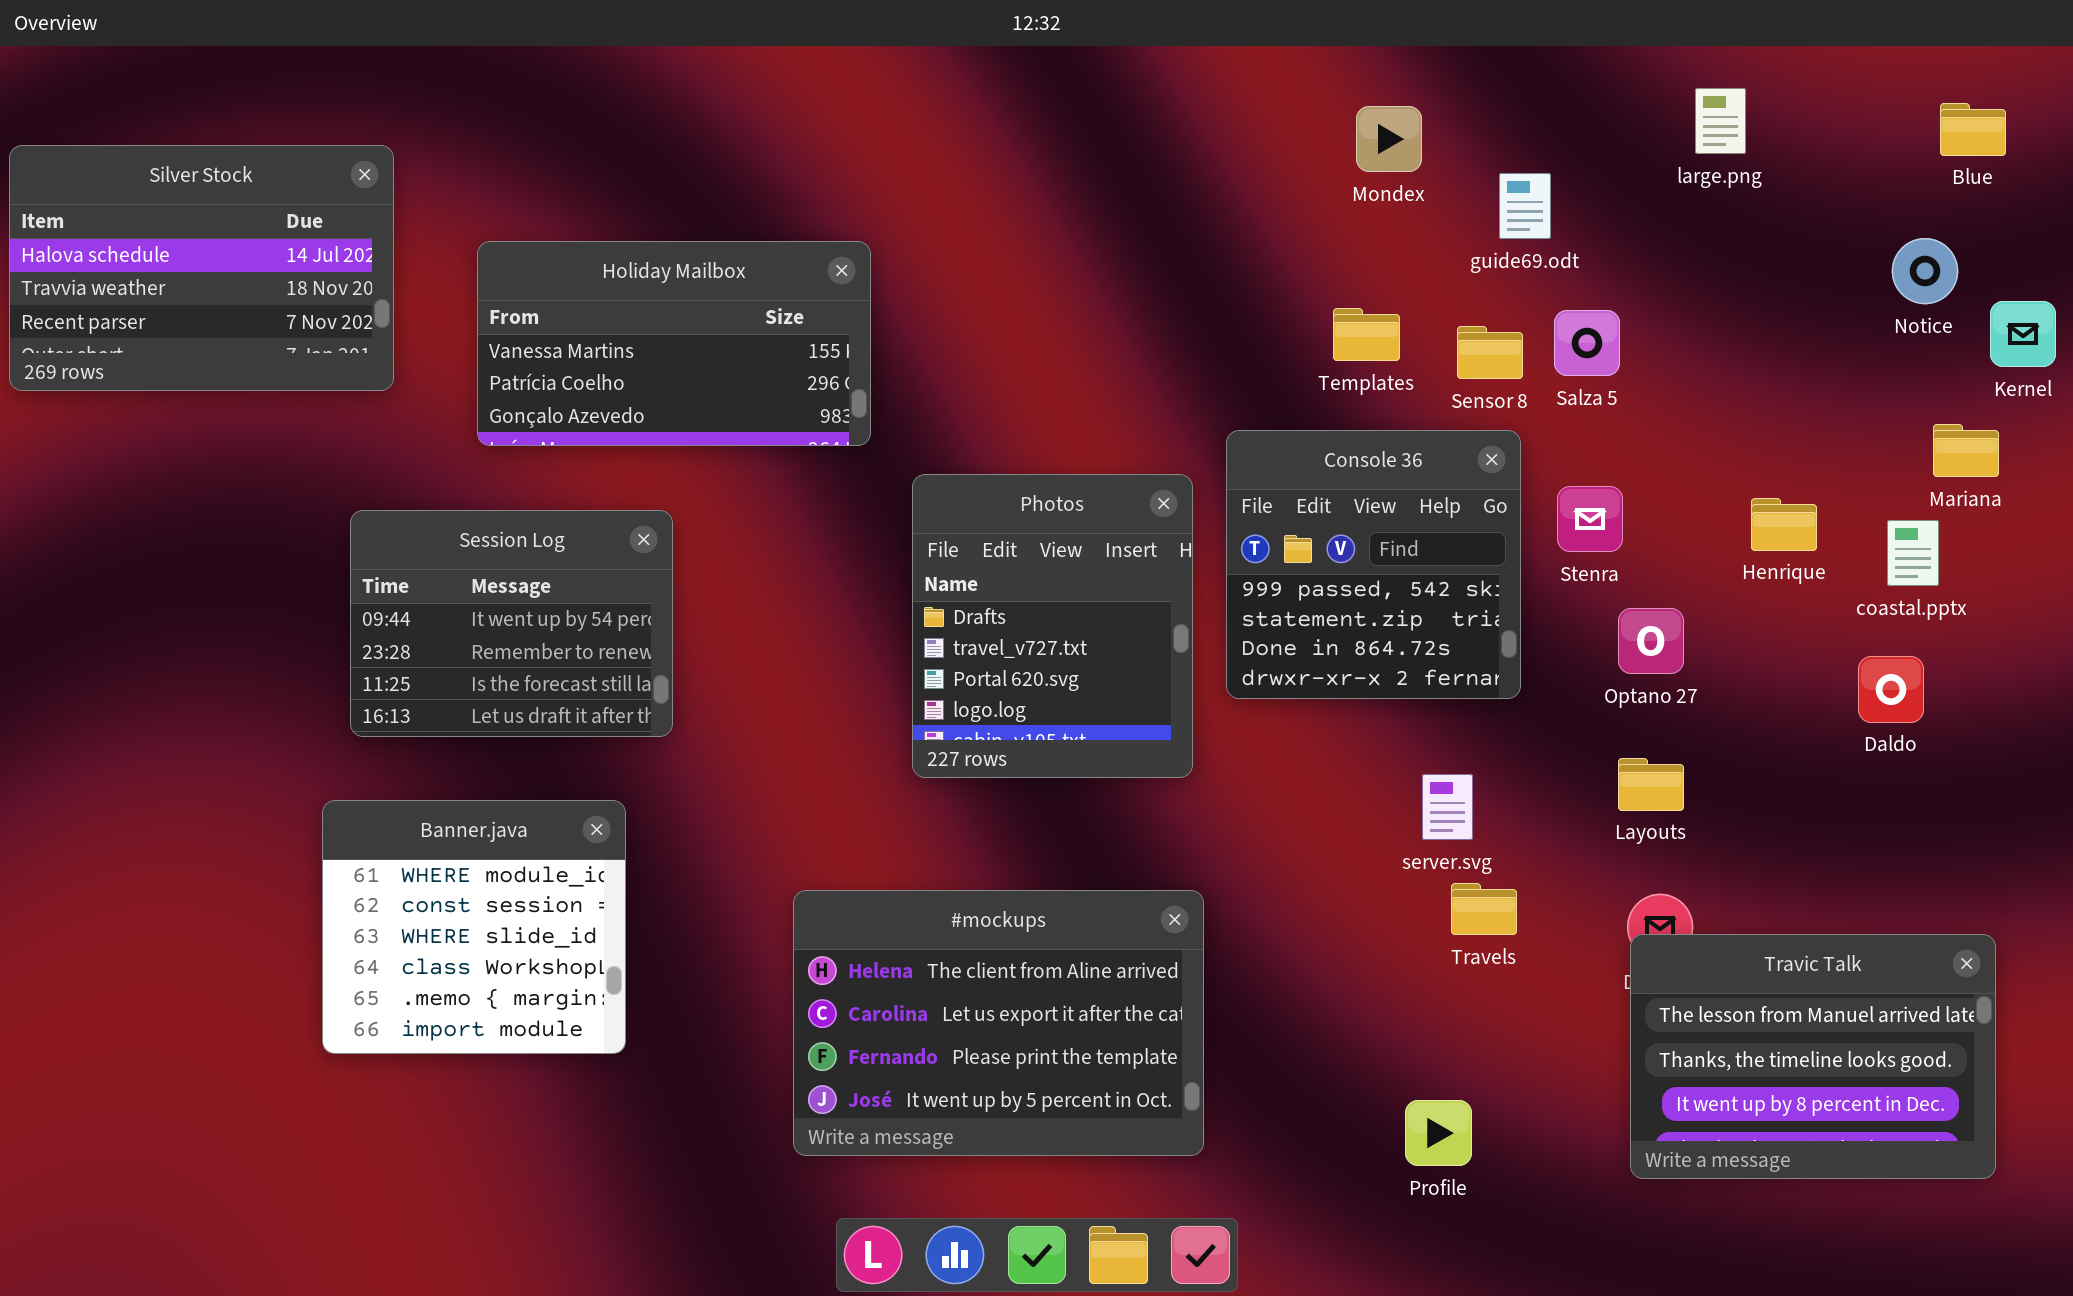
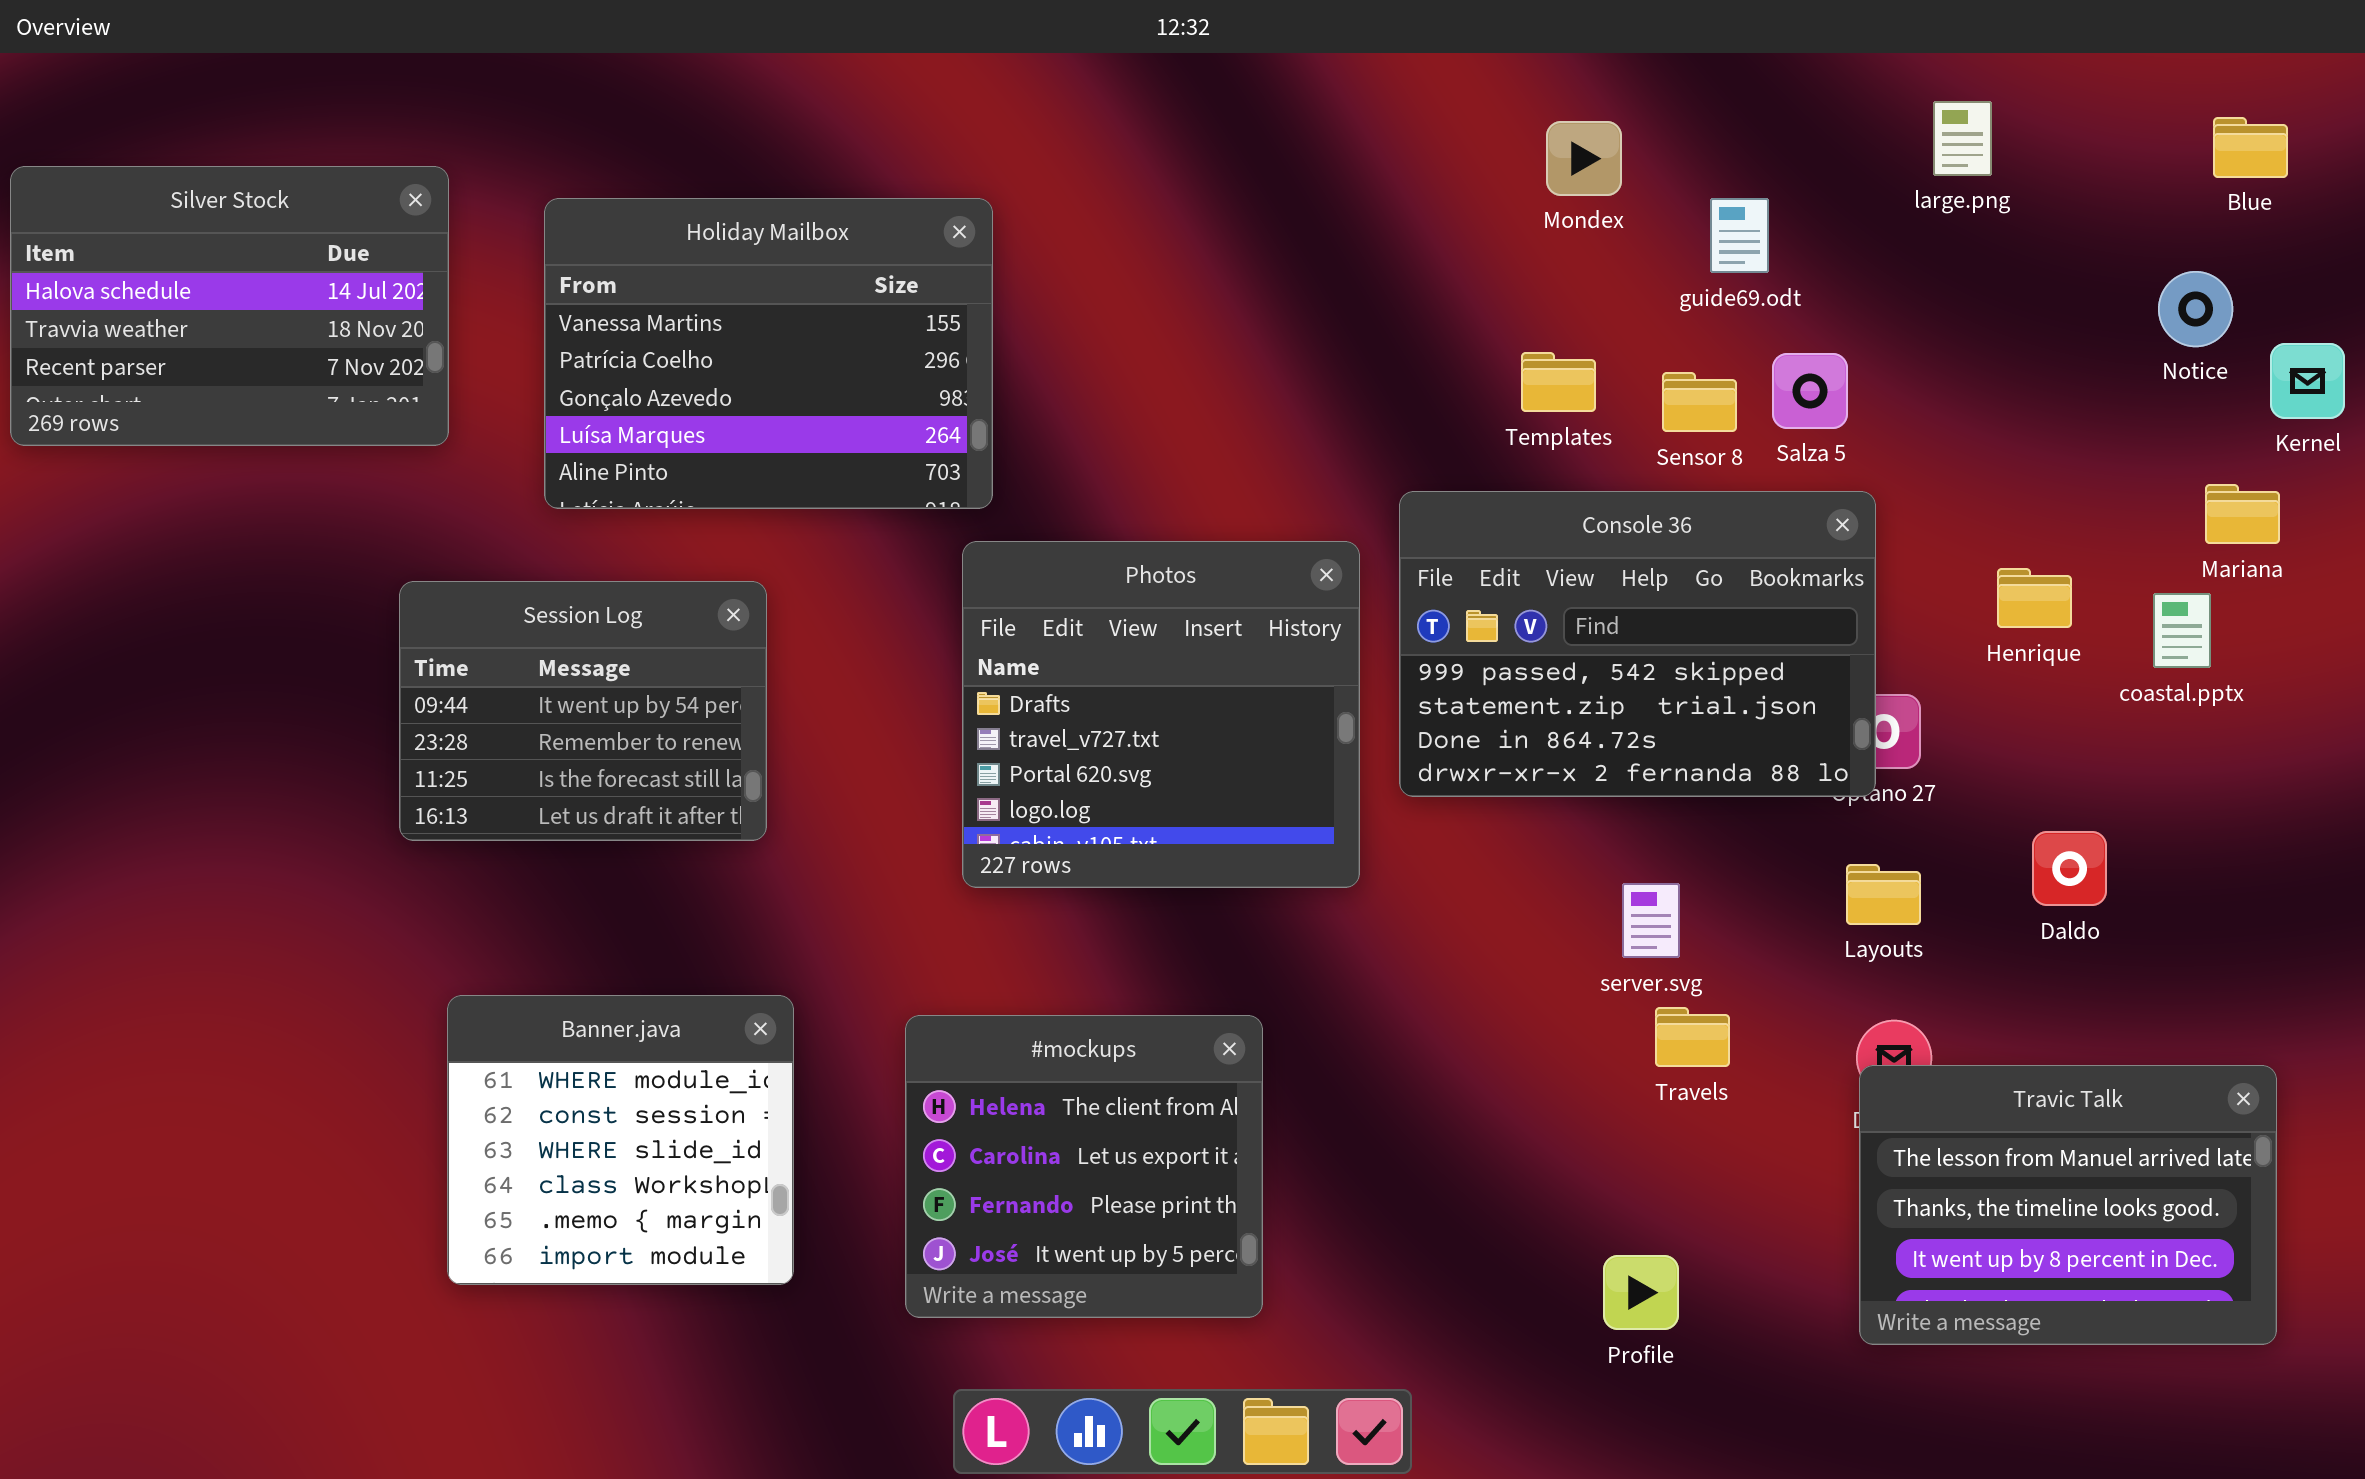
Holiday Mailbox: [477,241,871,446] -> [544,198,993,509], resized
Console 36: [1226,430,1521,699] -> [1399,491,1876,797], resized
Photos: [912,474,1193,778] -> [962,541,1360,888], resized
Daldo: [1858,656,1924,723] -> [2032,831,2107,906], moved
Banner.java: [322,800,626,1054] -> [447,995,794,1285], moved
#mockups: [793,890,1204,1156] -> [905,1015,1263,1318], resized

